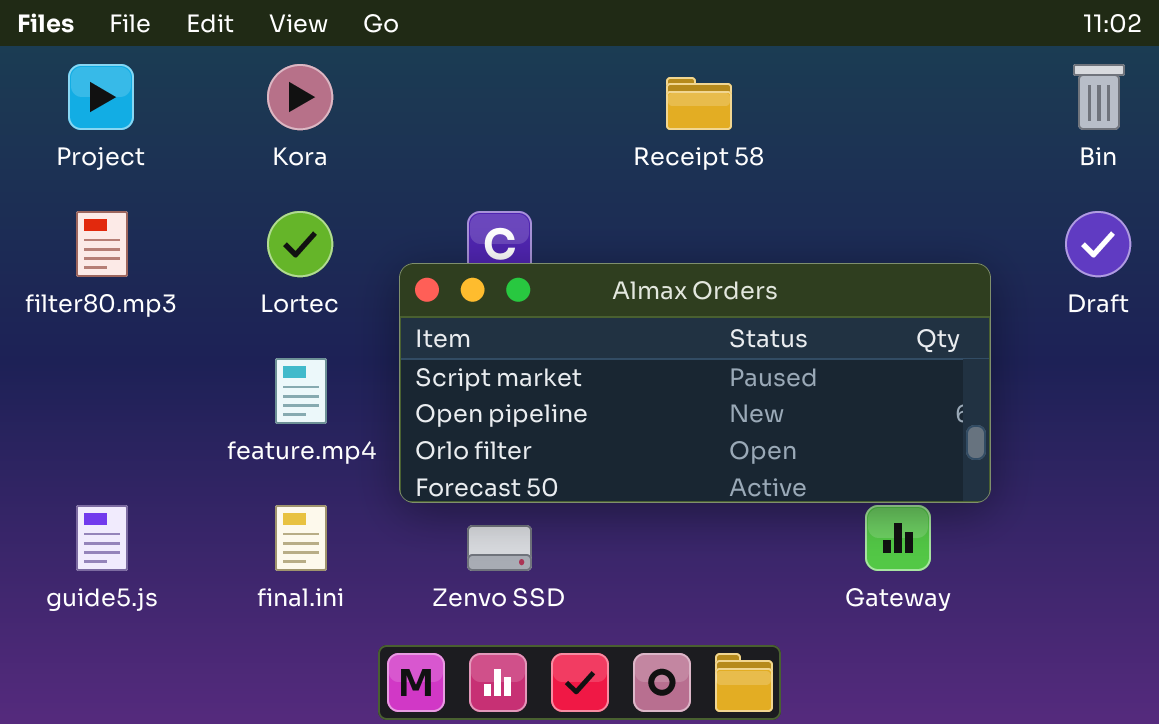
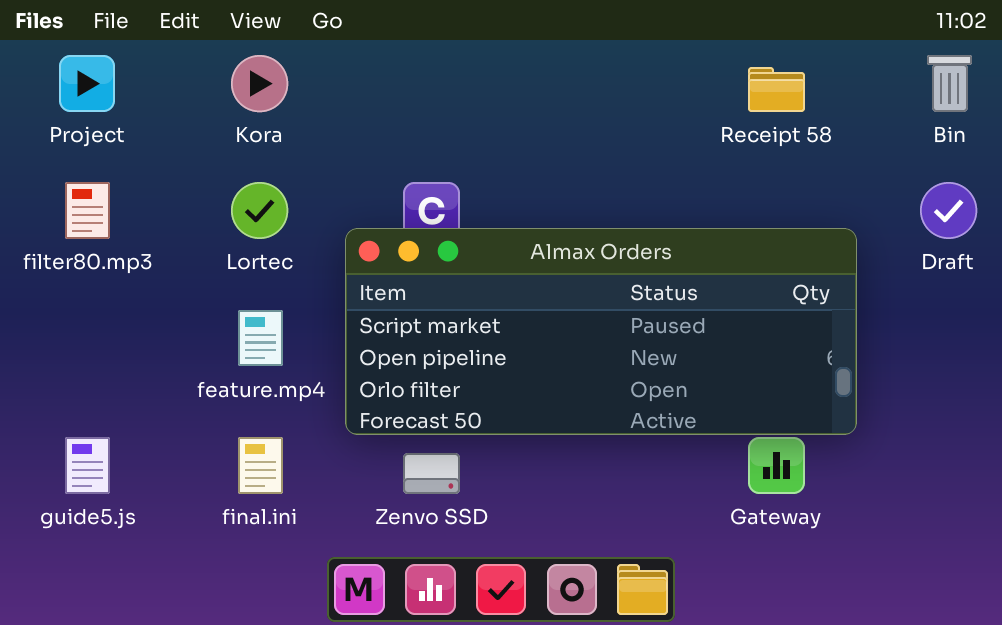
Receipt 58: [666,77,732,130] -> [748,67,805,112], moved

